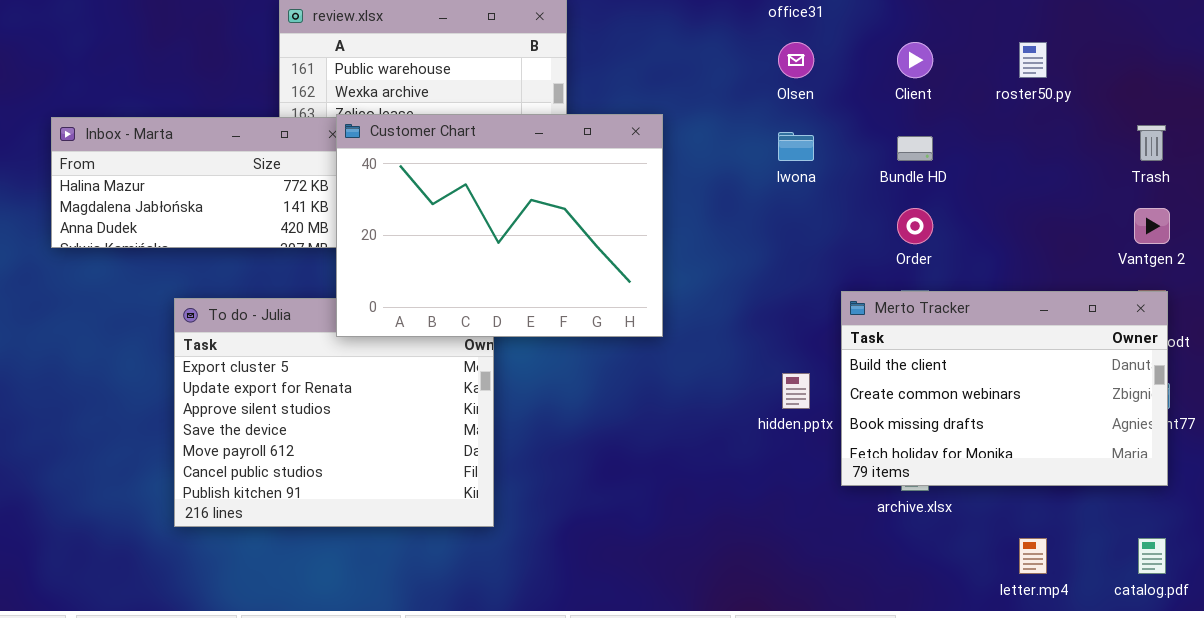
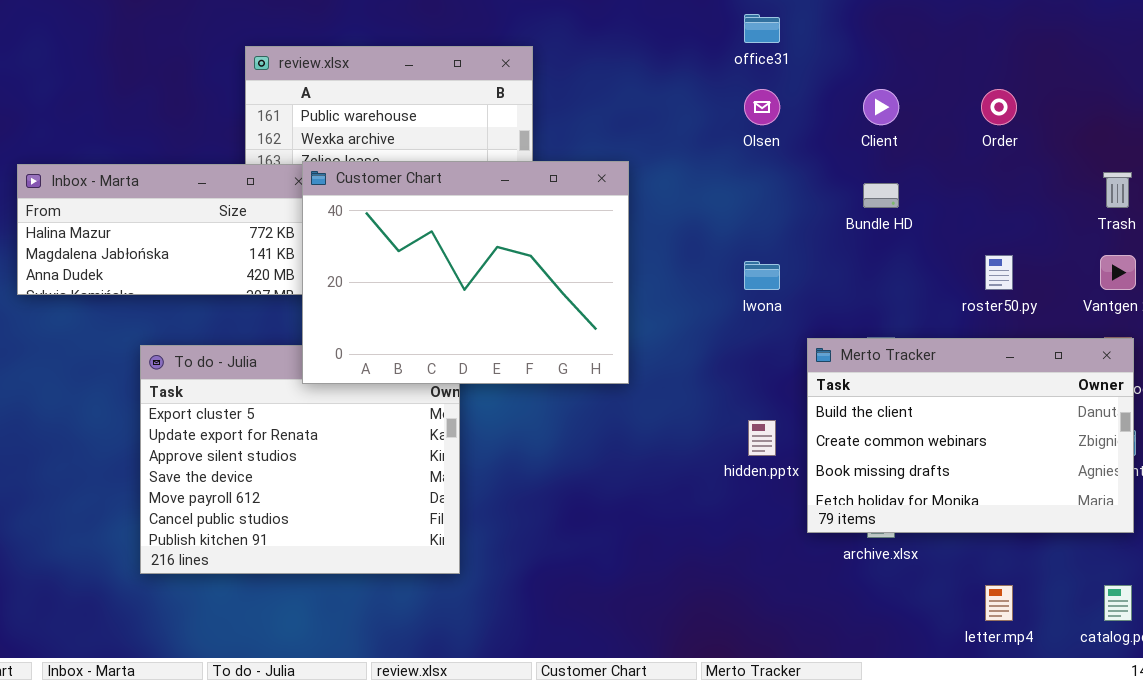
roster50.py: [1019,42,1047,78] -> [985,255,1013,290], moved
Iwona: [778,132,814,161] -> [744,261,780,290], moved
Order: [897,208,933,244] -> [981,89,1017,125], moved

